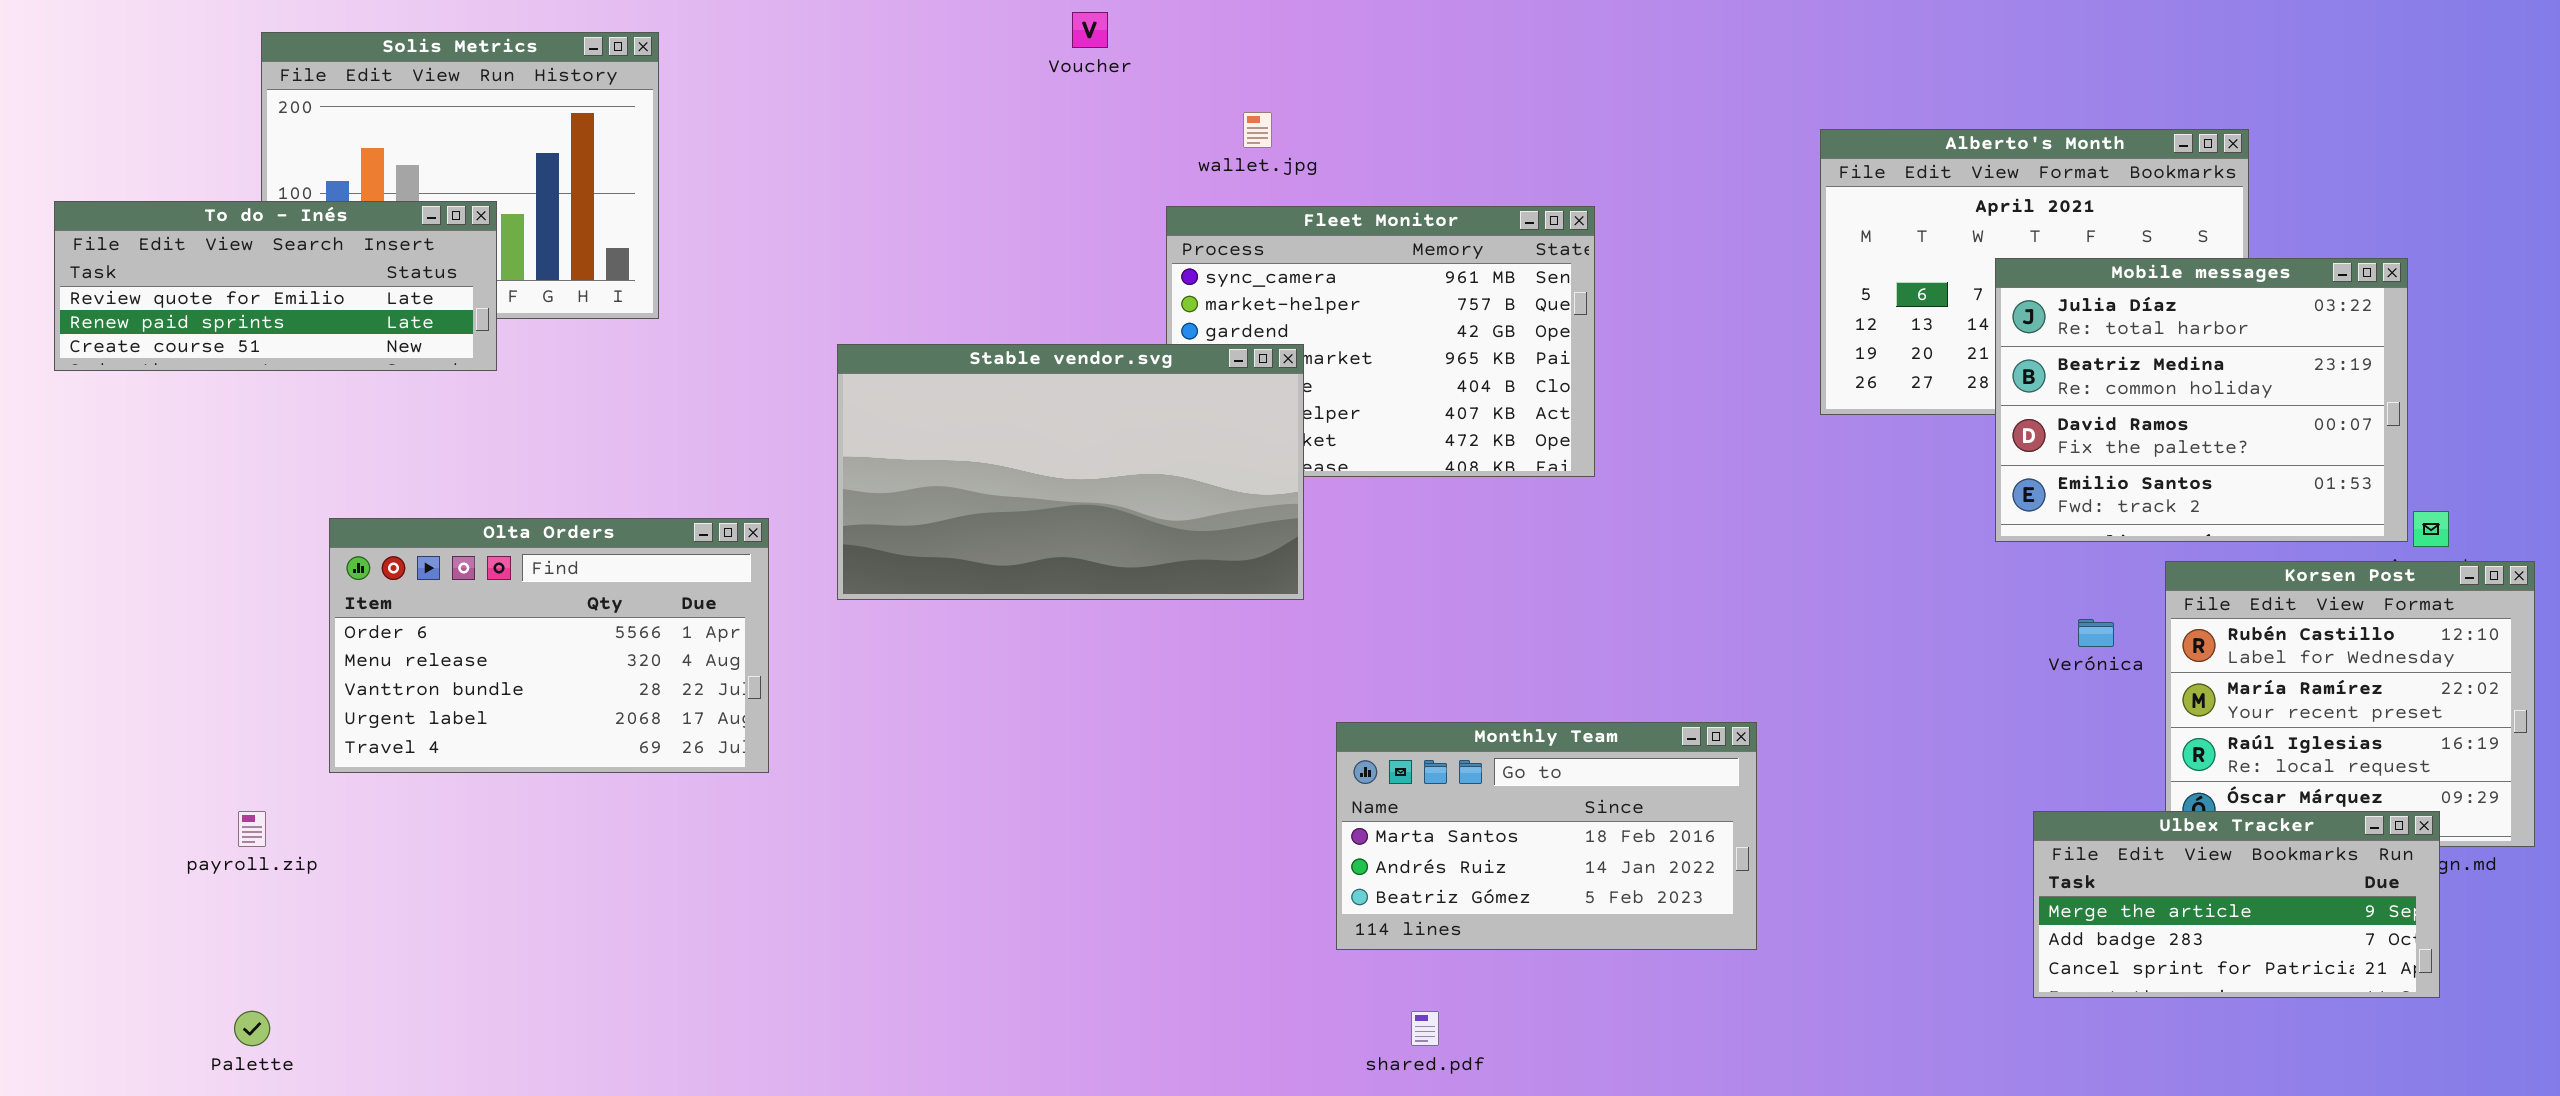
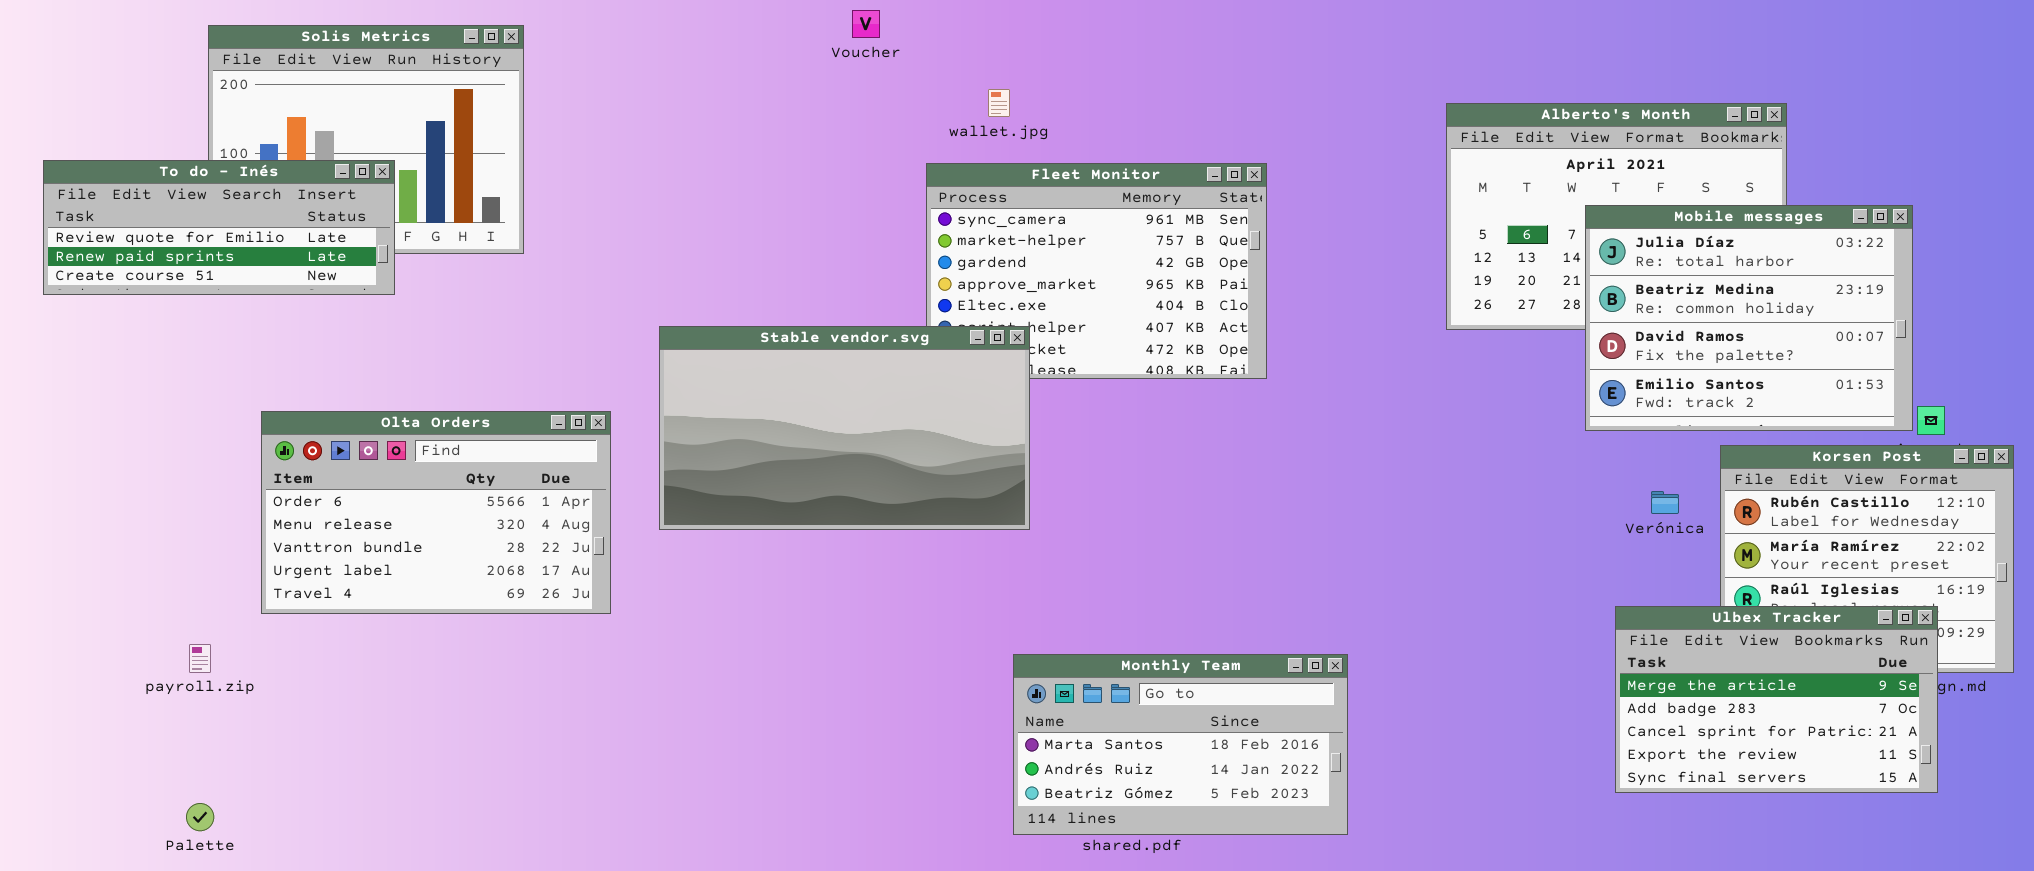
Stable vendor.svg: [837,344,1304,600] -> [659,326,1030,530], moved
Monthly Team: [1336,722,1757,950] -> [1013,654,1348,835], moved
Ulbex Tracker: [2033,811,2440,998] -> [1615,606,1938,793], resized

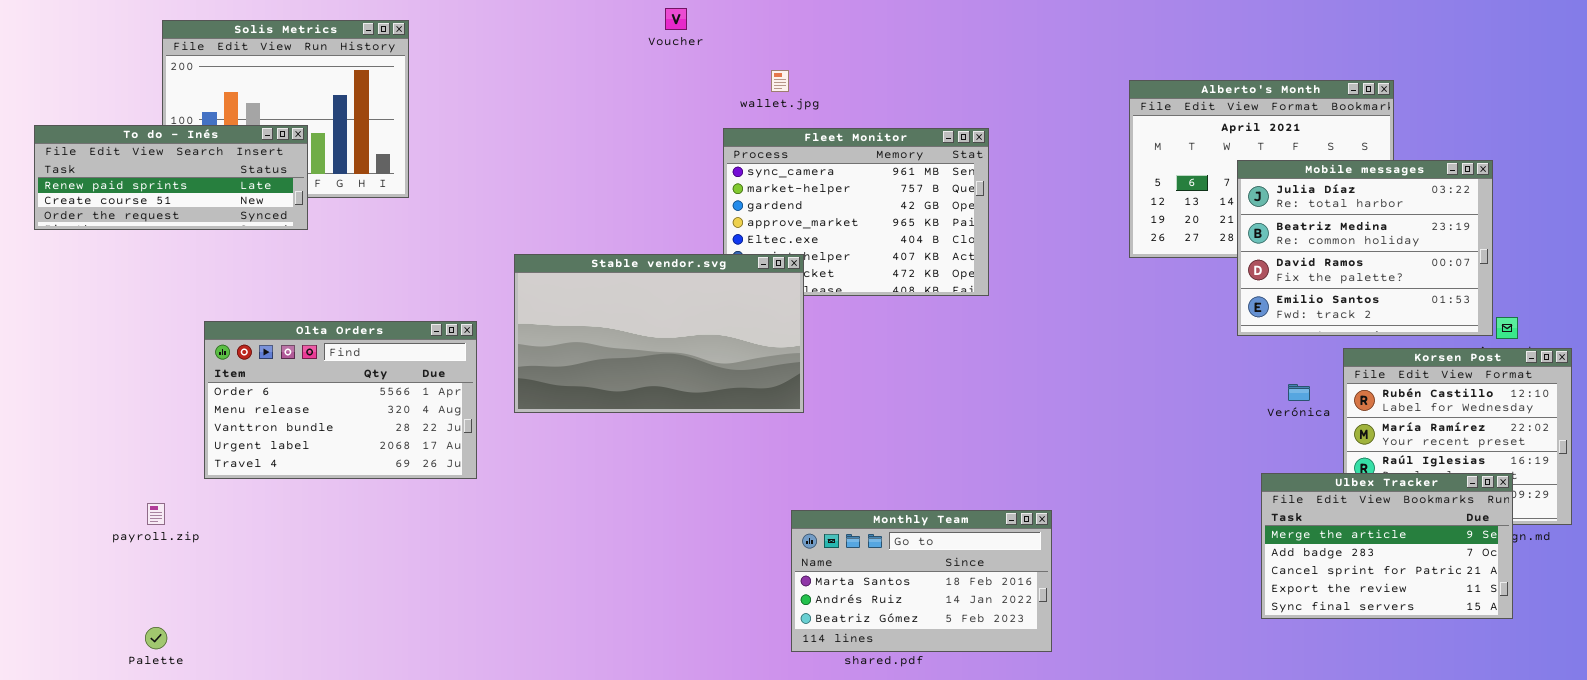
To do - Inés: [43,160,395,295] -> [34,125,308,230], scrolled down 1 row

